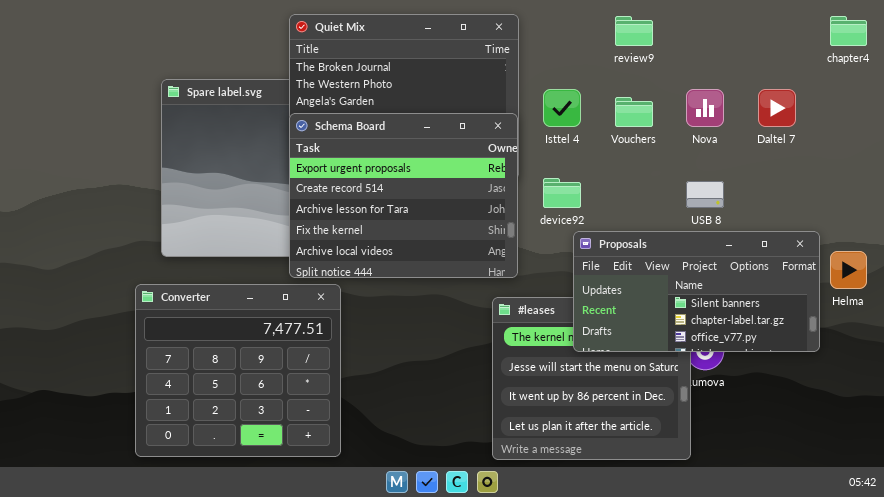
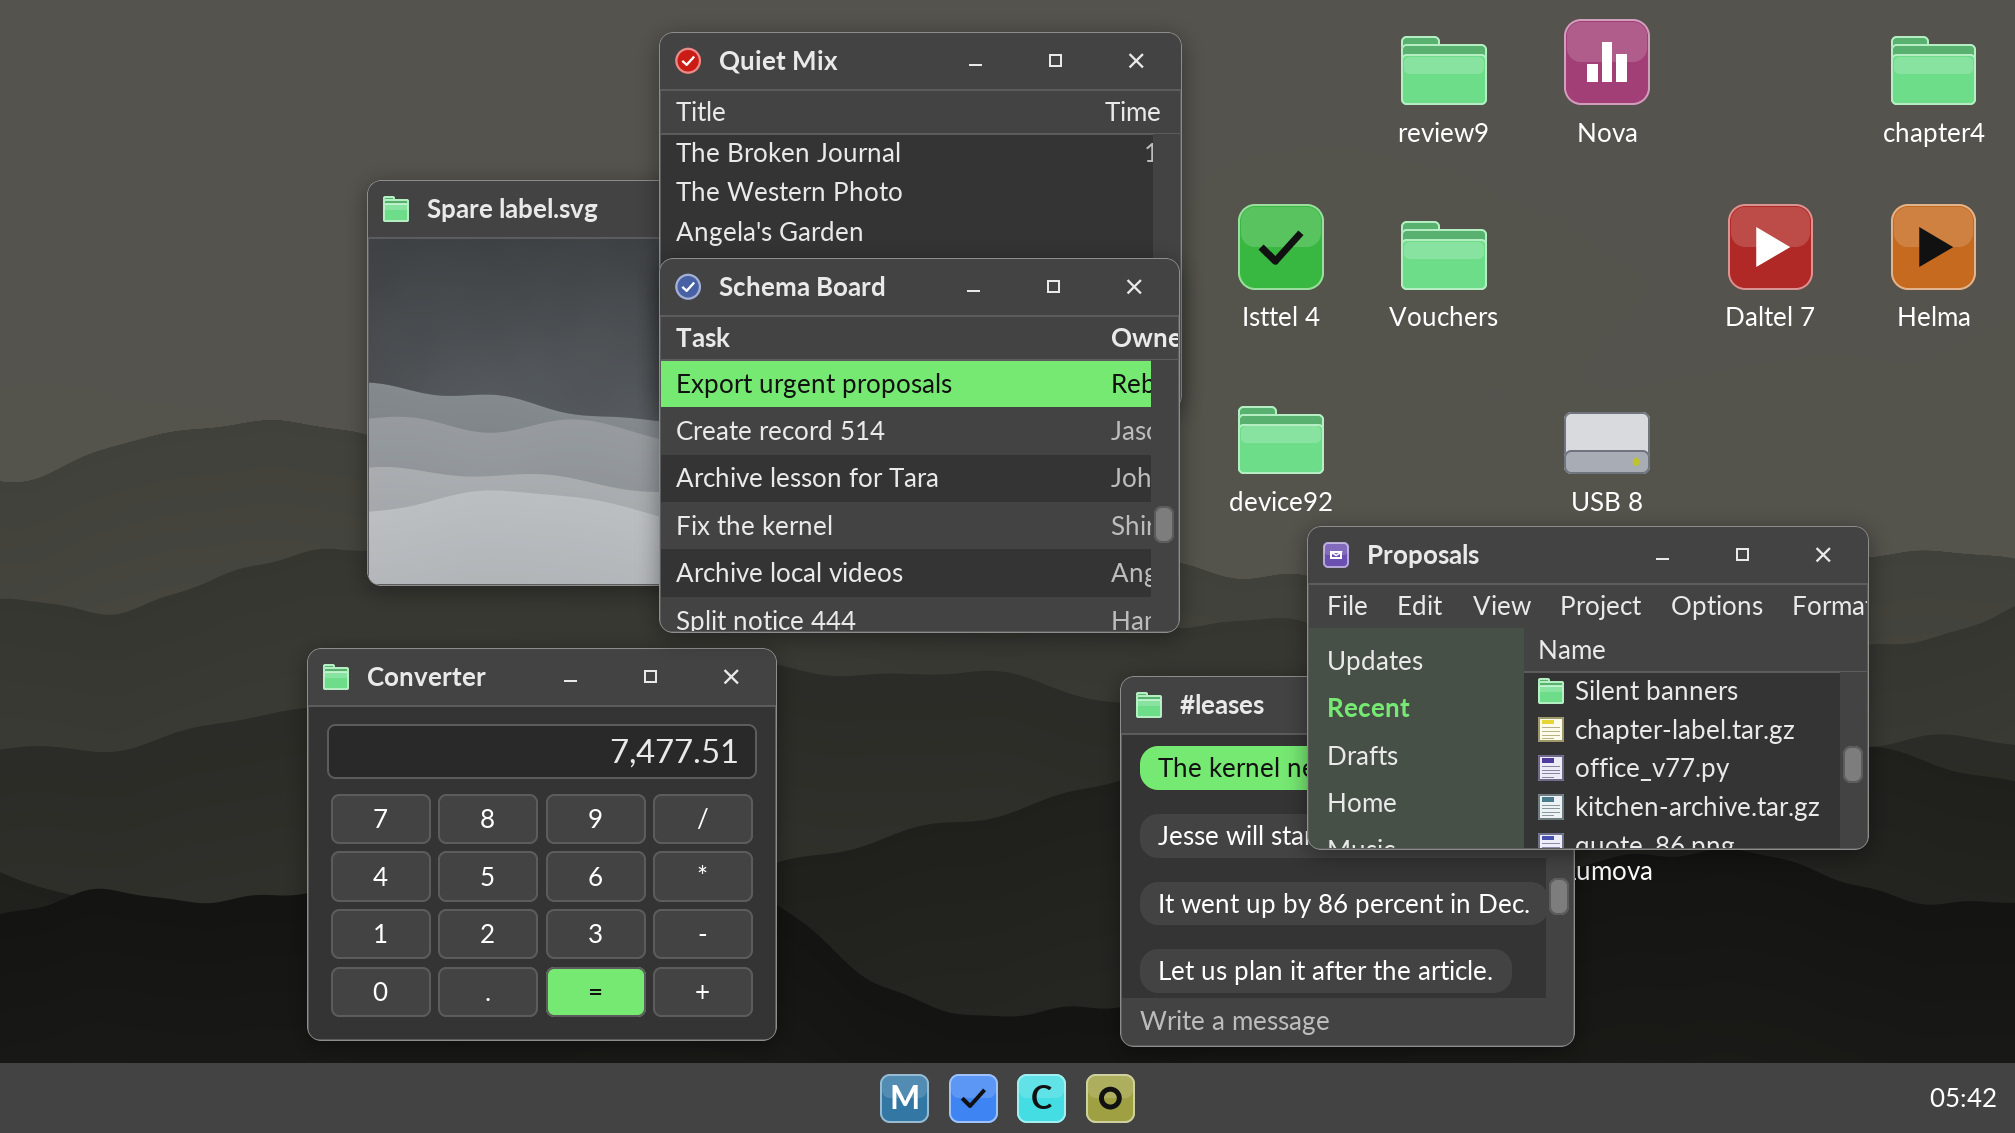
Nova: [686,89,724,127] -> [1564,19,1650,105], moved
Proposals: [573,231,820,352] -> [1307,526,1869,850], resized
Helma: [830,251,867,289] -> [1891,204,1976,290], moved

